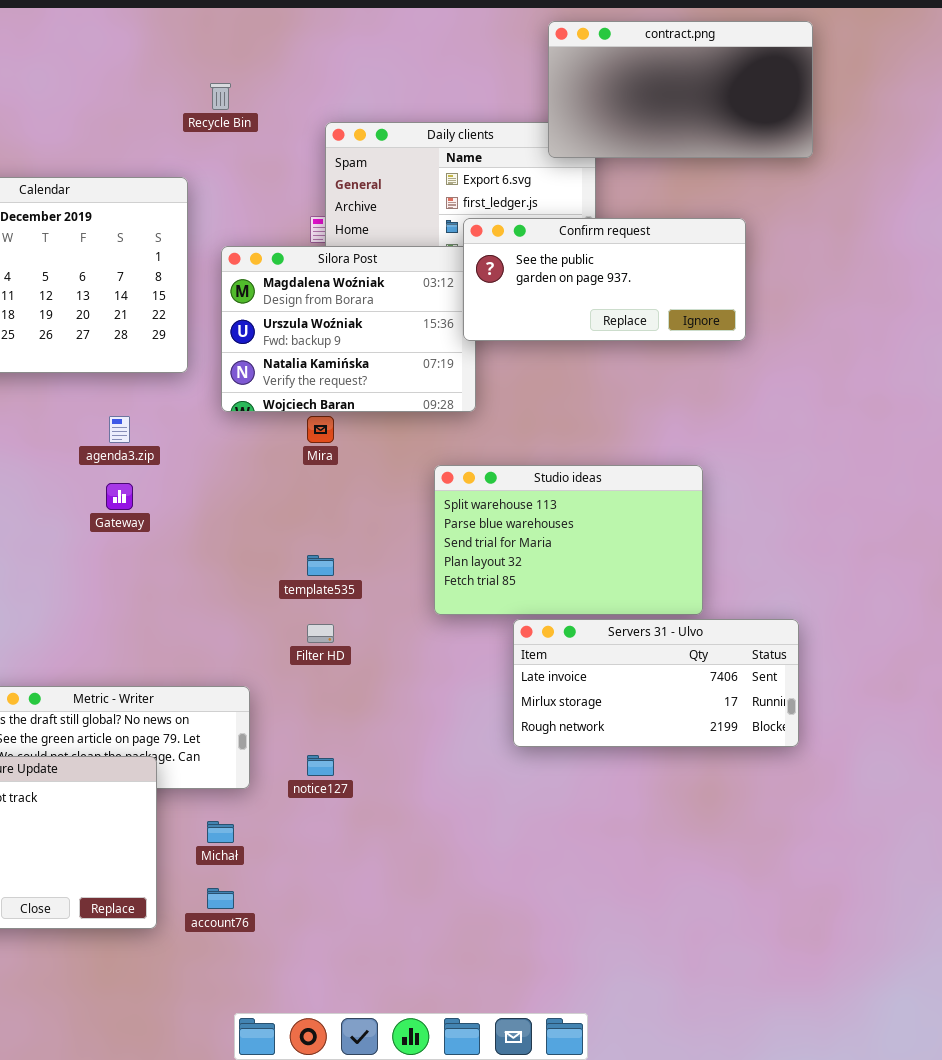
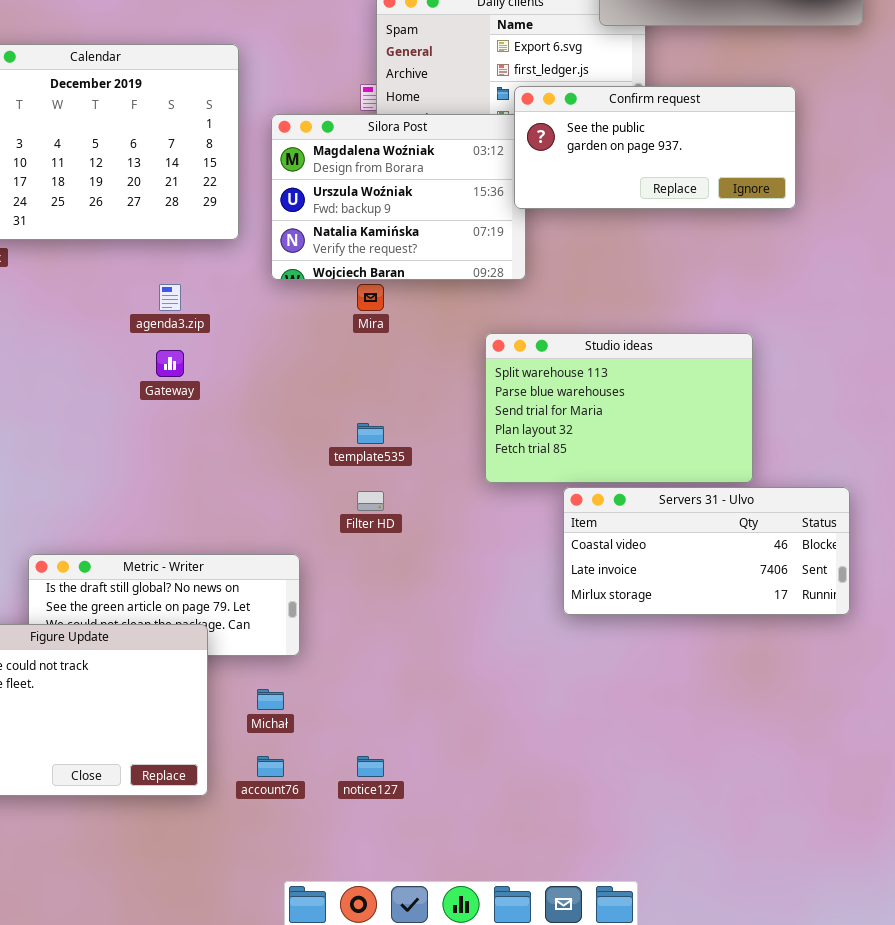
Servers 31 - Ulvo: [513,619,799,747] -> [563,487,850,615], scrolled up 1 row
notice127: [307,755,334,776] -> [357,756,384,777], moved

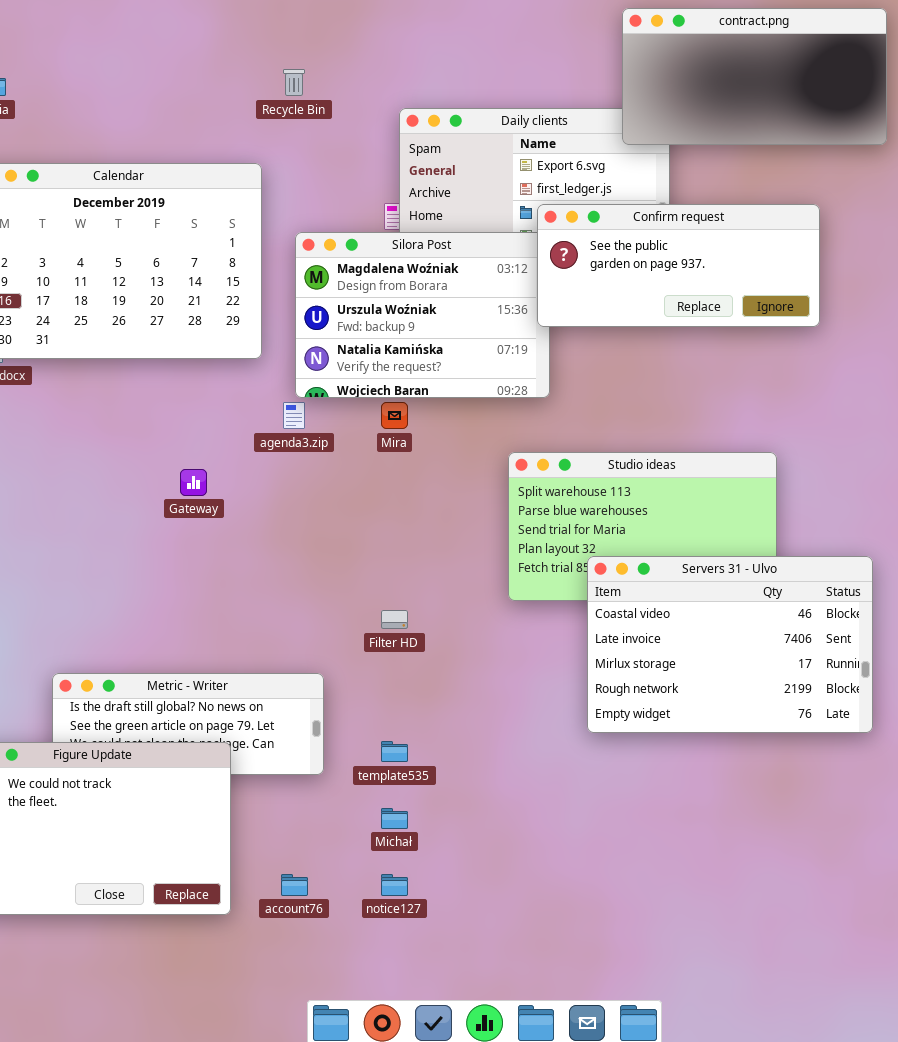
agenda3.zip: [159,284,181,311] -> [283,402,305,429], moved
template535: [357,423,384,444] -> [381,741,408,762], moved
Servers 31 - Ulvo: [563,487,850,615] -> [587,556,873,733], resized
Michał: [257,689,284,710] -> [381,808,408,829], moved

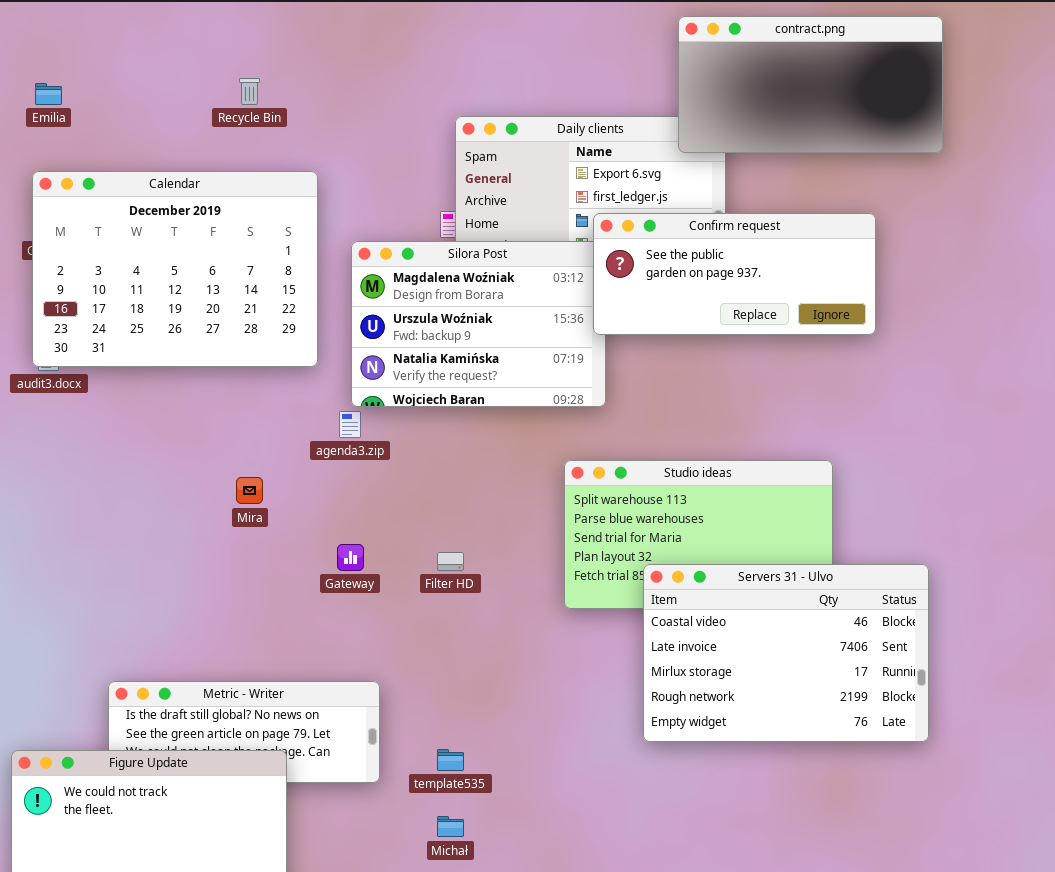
Recycle Bin: [283,69,305,96] -> [239,78,260,105], moved
Mira: [381,402,408,429] -> [236,477,263,504], moved
Gateway: [180,469,207,496] -> [337,544,364,571], moved
Filter HD: [381,610,408,629] -> [437,552,464,571], moved

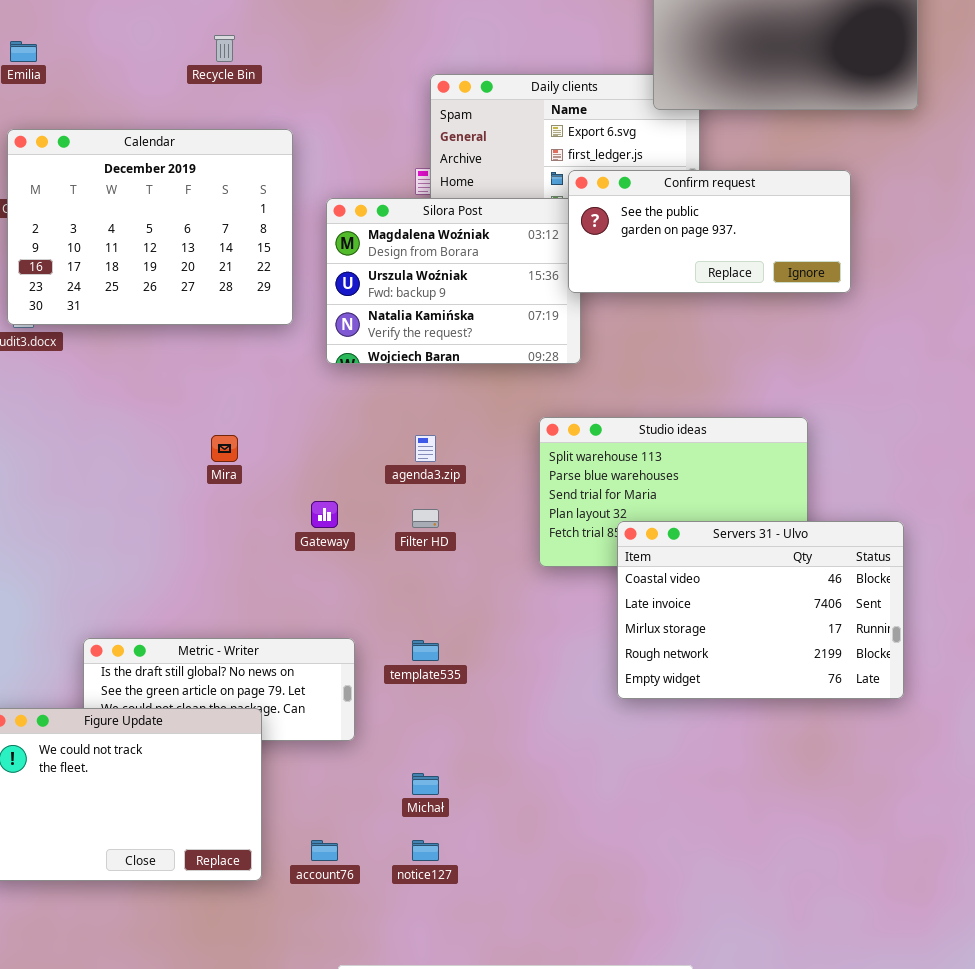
agenda3.zip: [339,411,361,438] -> [415,435,436,462], moved
template535: [437,749,464,771] -> [412,640,439,661], moved

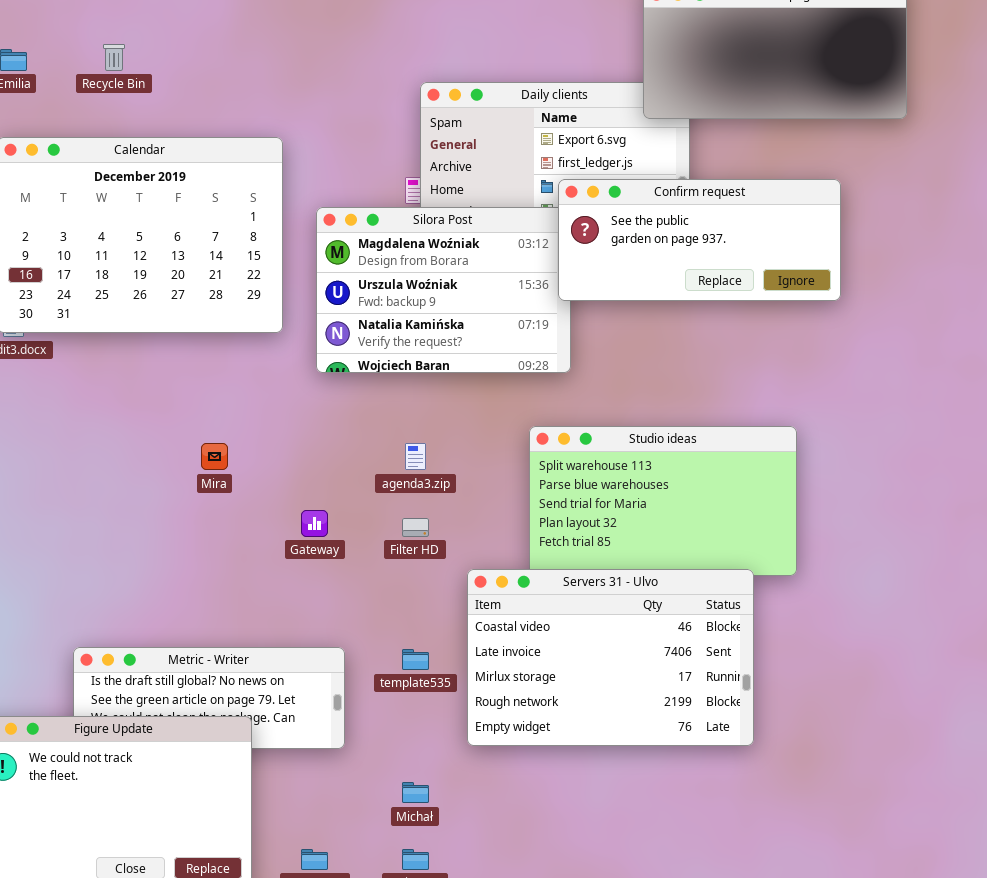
Recycle Bin: [214,35,235,62] -> [103,44,125,71], moved
Servers 31 - Ulvo: [617,521,904,699] -> [467,569,754,746], moved

